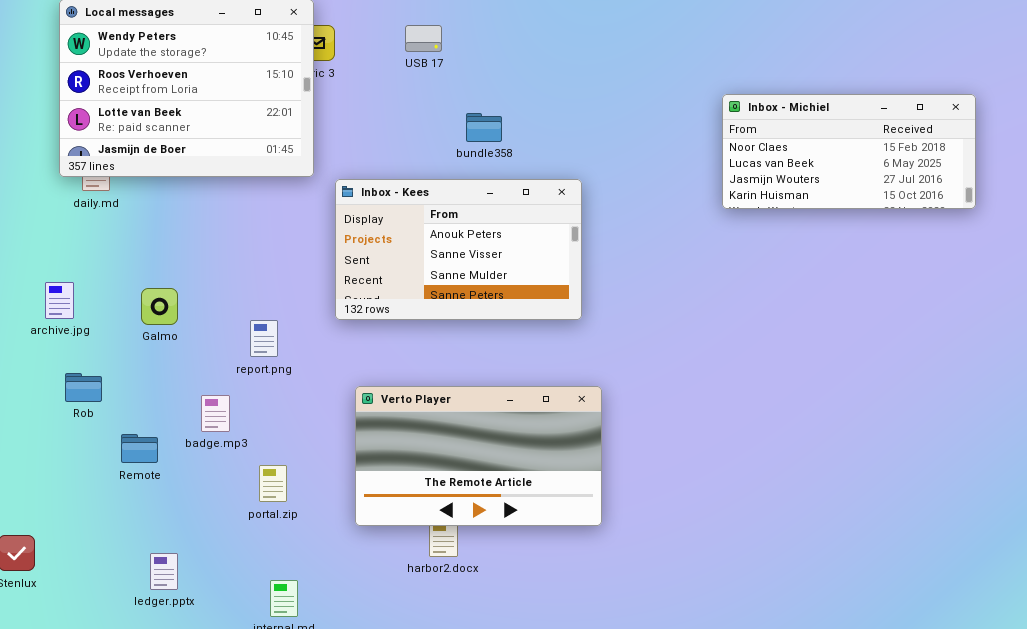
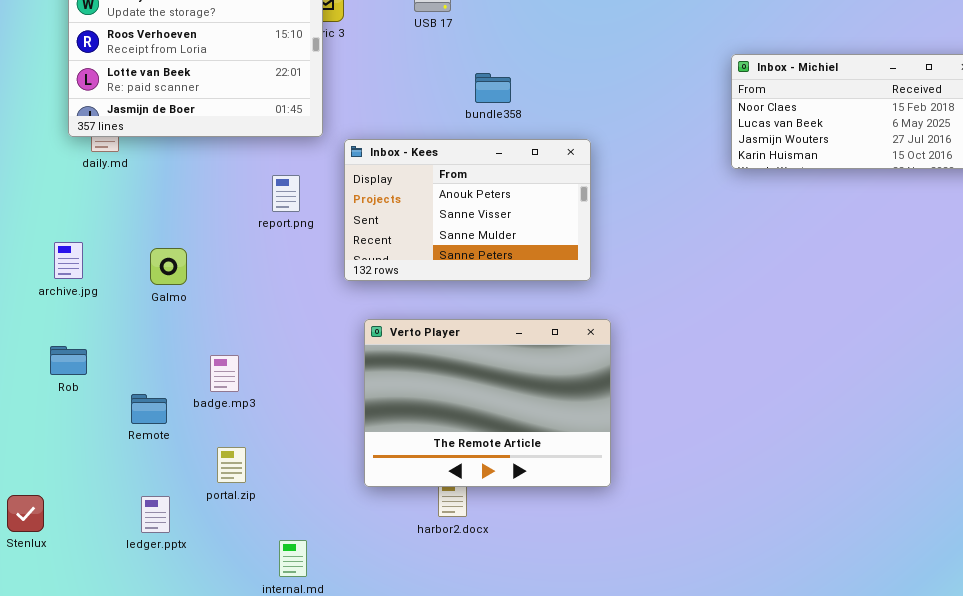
report.png: [250,320,278,357] -> [272,175,300,212], moved
Rob: [65,373,102,402] -> [50,346,87,375], moved
Verto Player: [355,386,602,526] -> [364,319,611,487], resized
portal.zip: [259,465,287,502] -> [217,447,246,483], moved
ledger.pptx: [150,553,178,590] -> [141,496,170,533], moved

